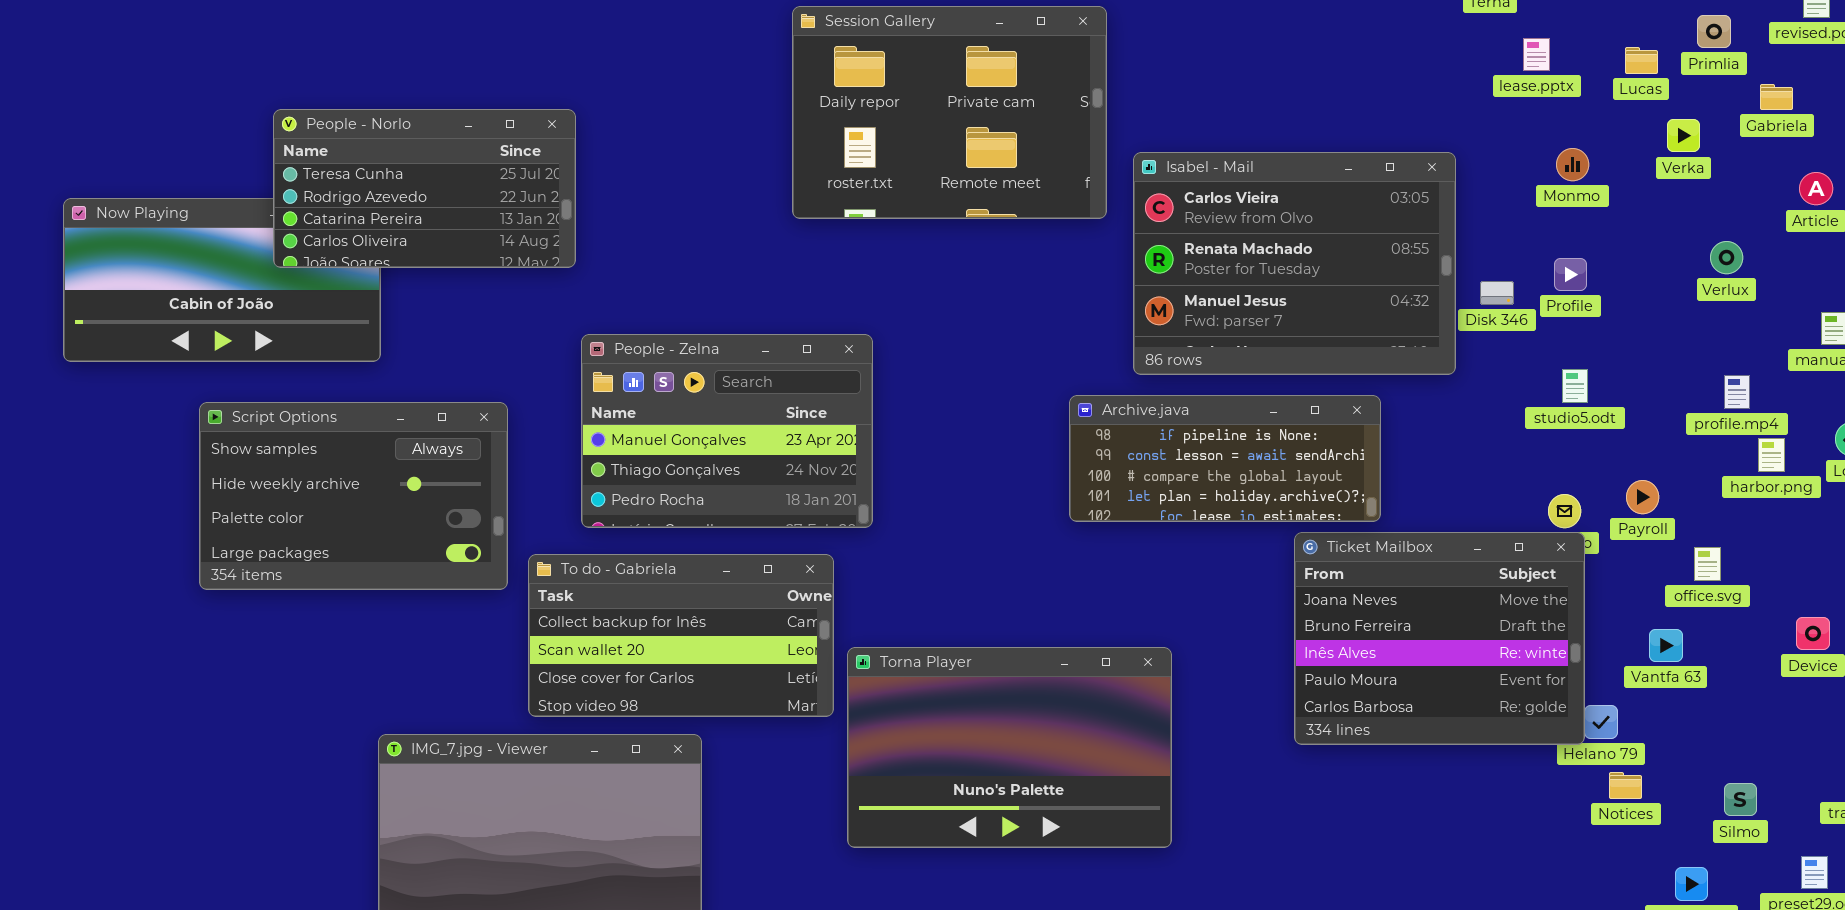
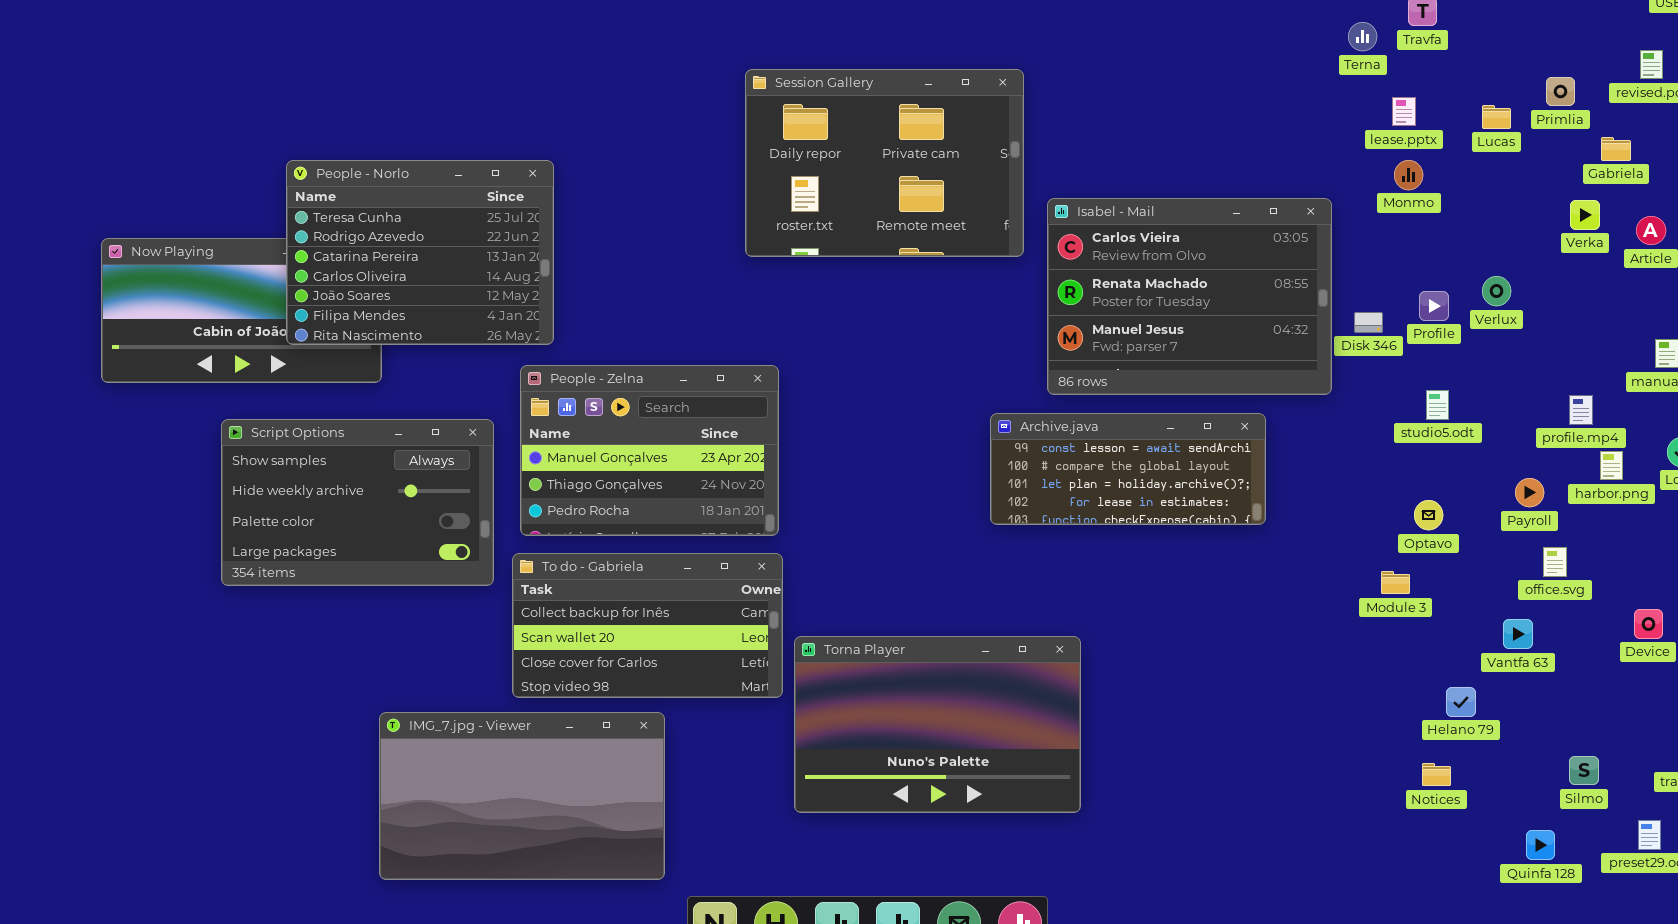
People - Norlo: [273,109,576,268] -> [286,160,554,345], resized
Verka: [1667,119,1700,152] -> [1570,200,1600,230], moved
Monmo: [1556,148,1589,181] -> [1394,160,1423,190], moved
Verlux: [1710,241,1743,274] -> [1482,276,1511,306], moved
People - Zelna: [581,334,873,528] -> [520,365,779,536], moved
Archive.java: [1069,395,1381,522] -> [990,413,1266,525], scrolled down 1 row
Payroll: [1626,480,1659,514] -> [1515,478,1544,507], moved
Ticket Mailbox: [1294,532,1585,745] -> none, closed
Notices: [1609,772,1642,799] -> [1422,763,1451,786], moved

